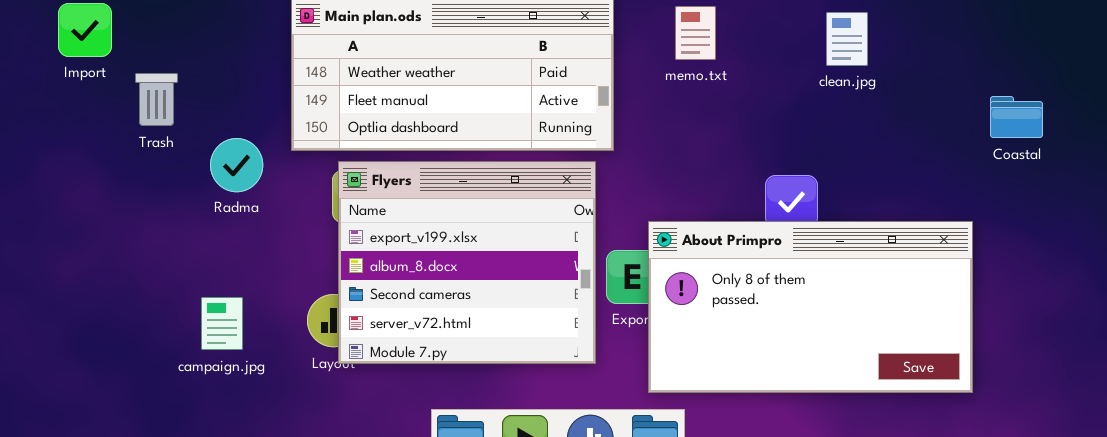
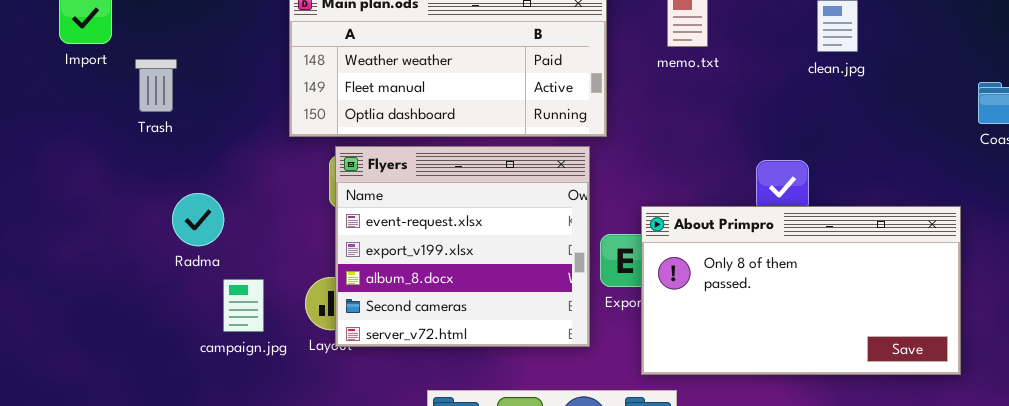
Radma: [210,138,263,192] -> [172,193,224,246], moved
Flyers: [338,161,596,364] -> [335,146,590,347], scrolled up 1 row
campaign.jpg: [201,297,243,350] -> [223,279,264,332], moved

